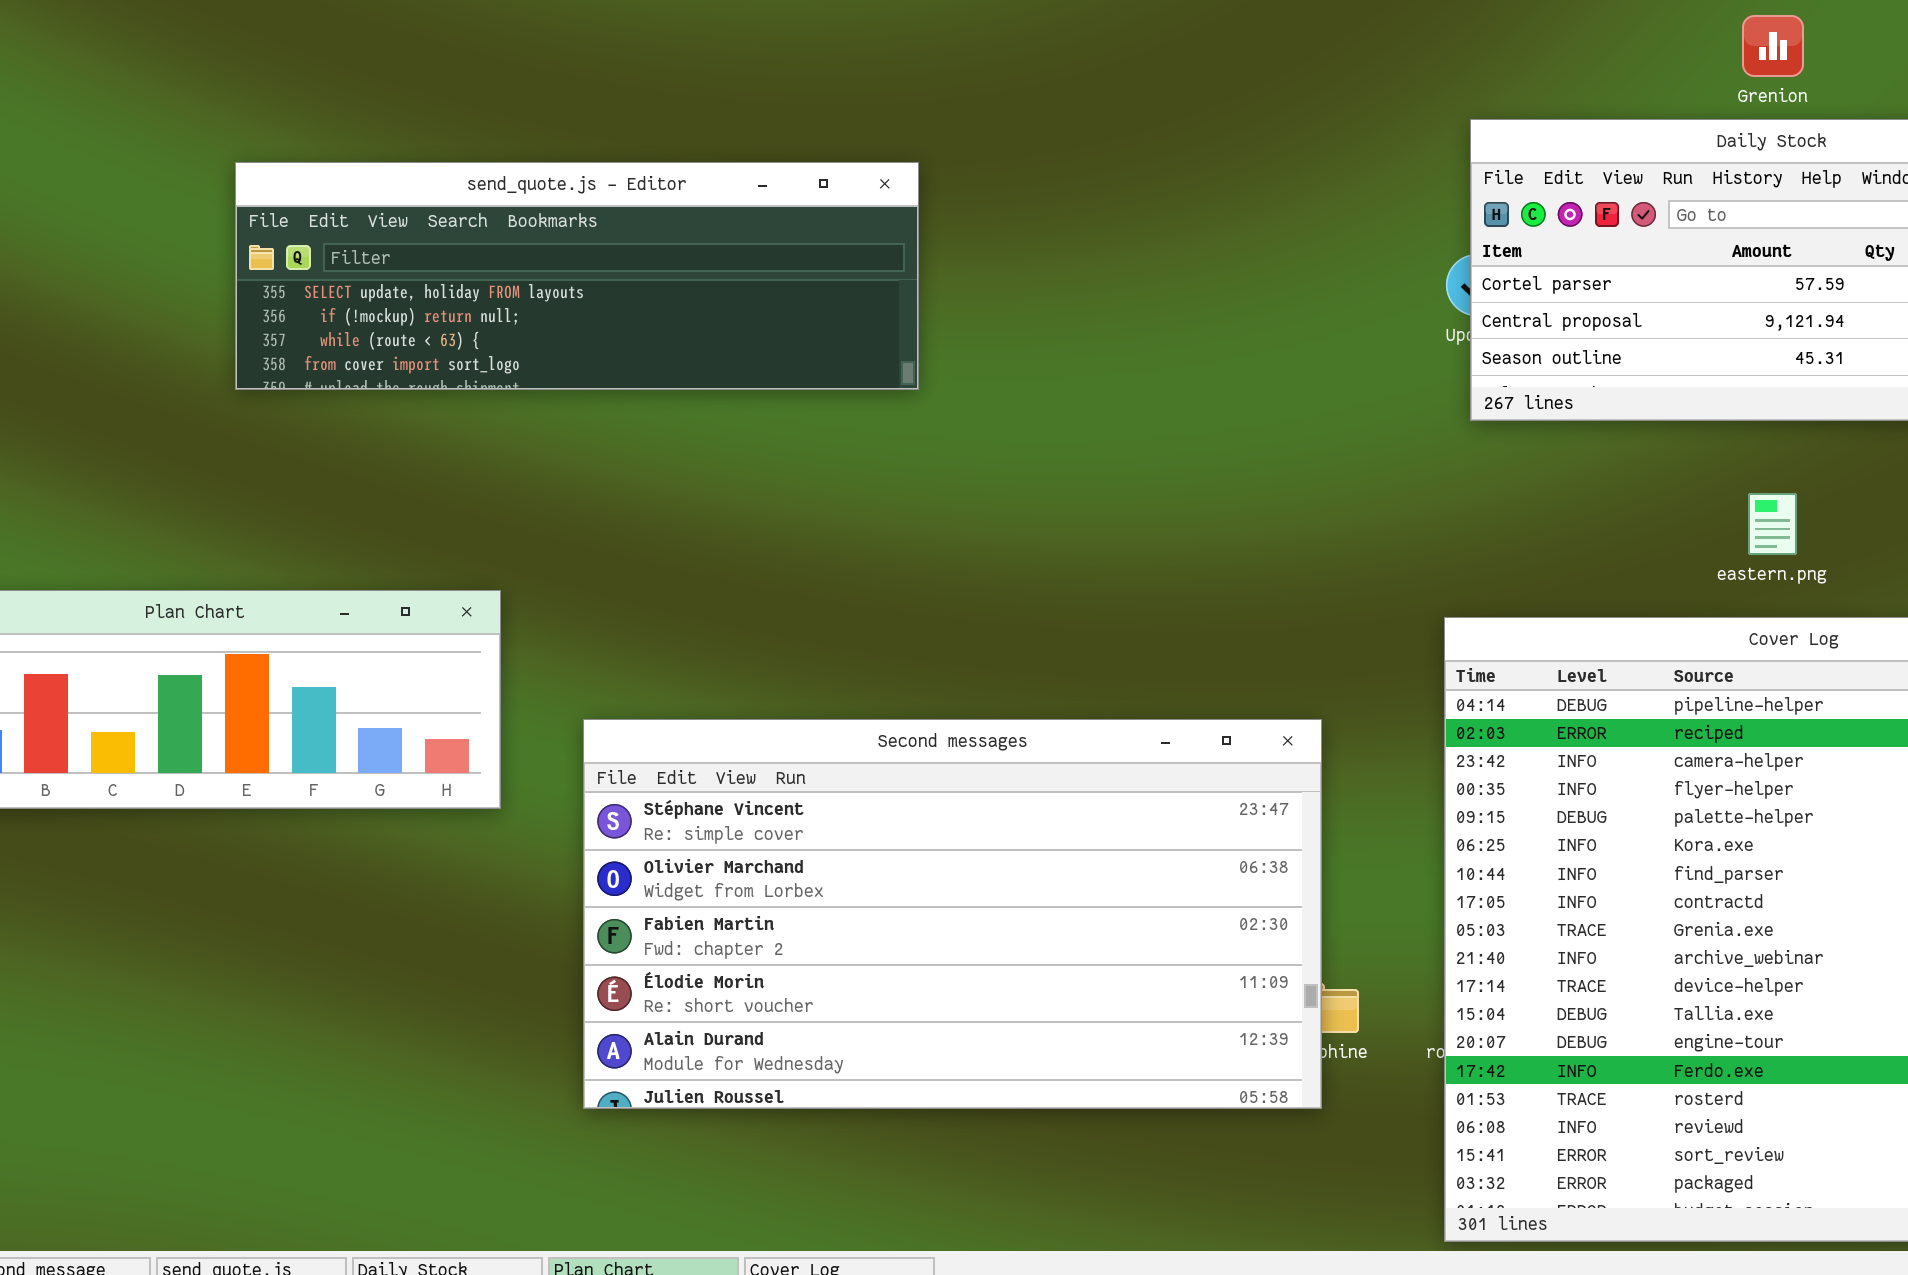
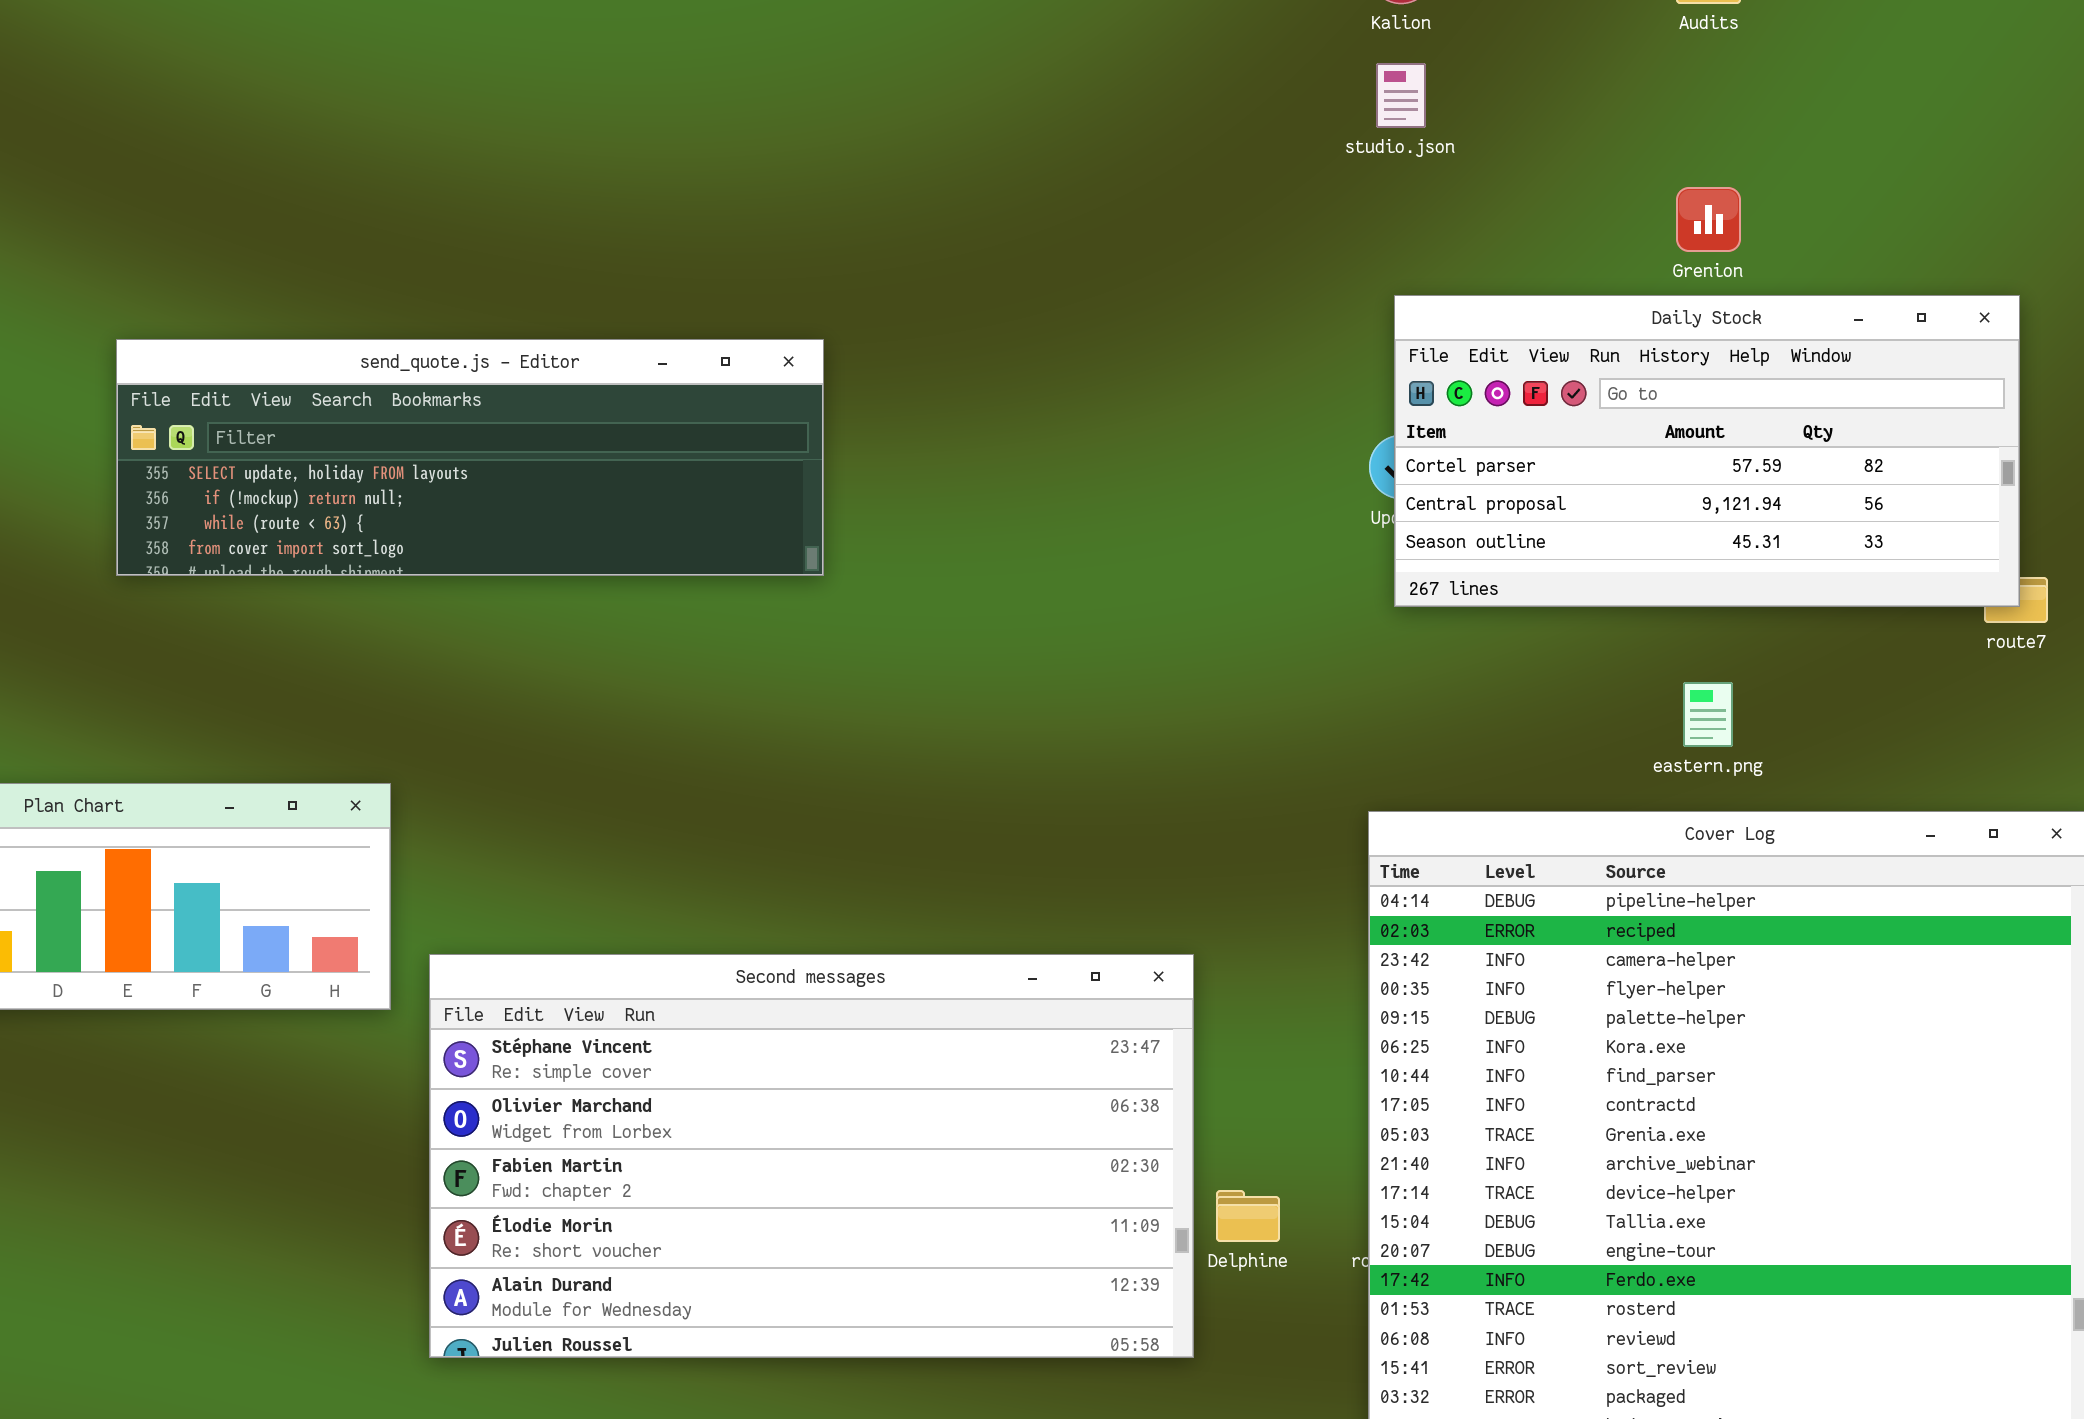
Second messages: [583,719,1322,1109] -> [429,954,1194,1358], moved

